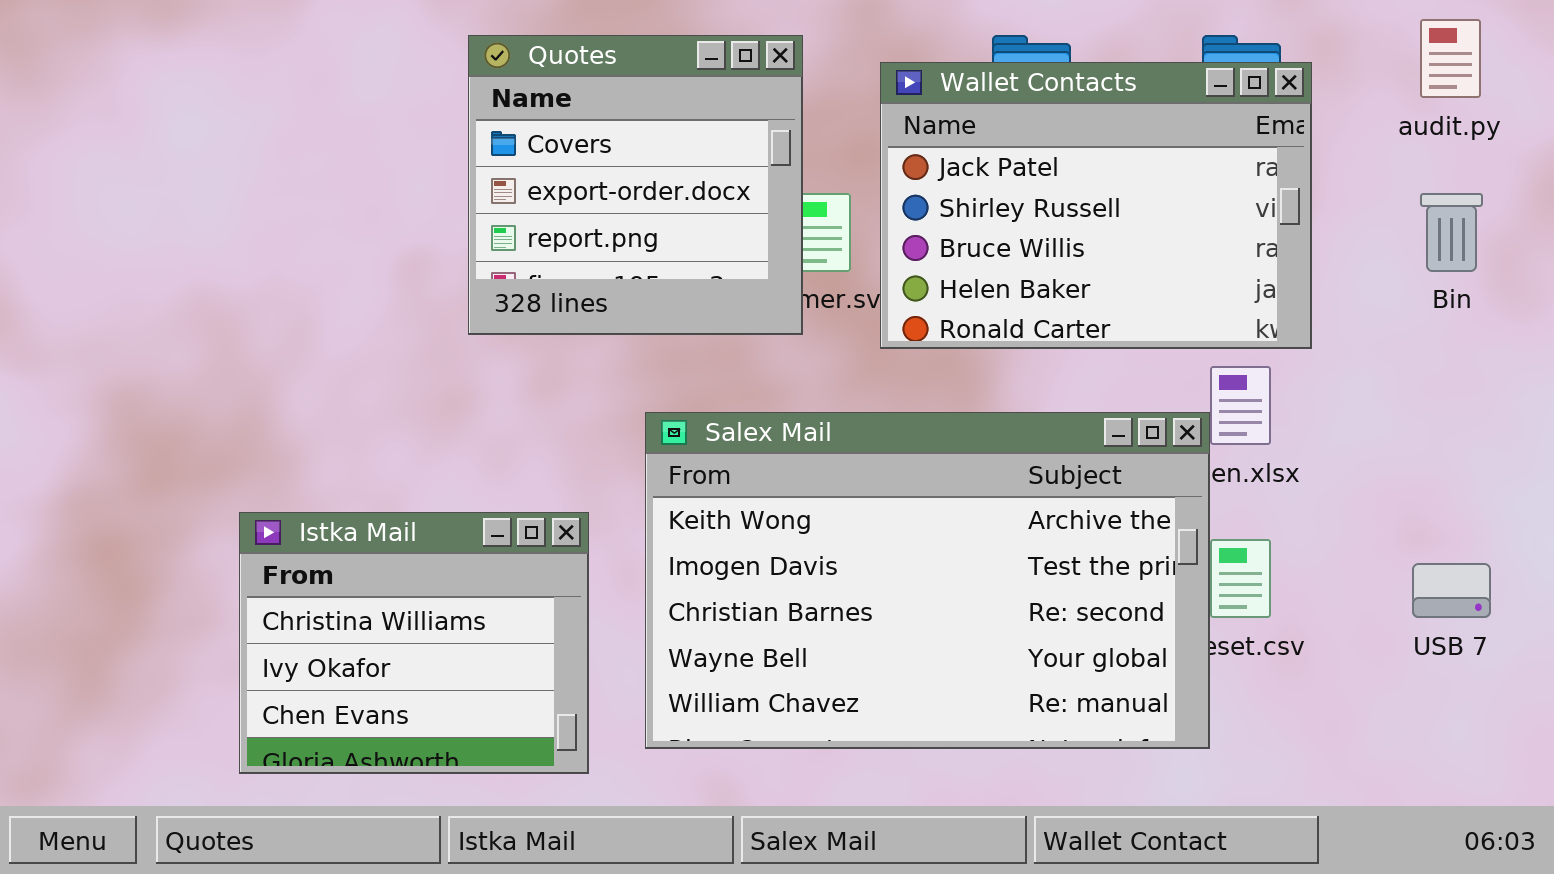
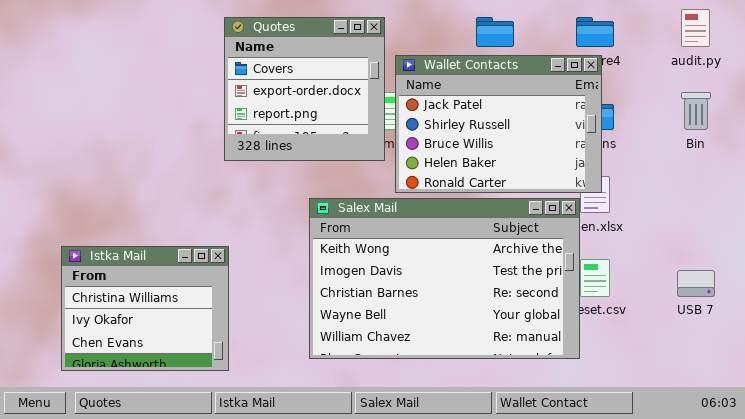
Wallet Contacts: [880,62,1312,349] -> [395,55,602,193], moved
Istka Mail: [239,512,589,774] -> [61,246,229,371], moved

